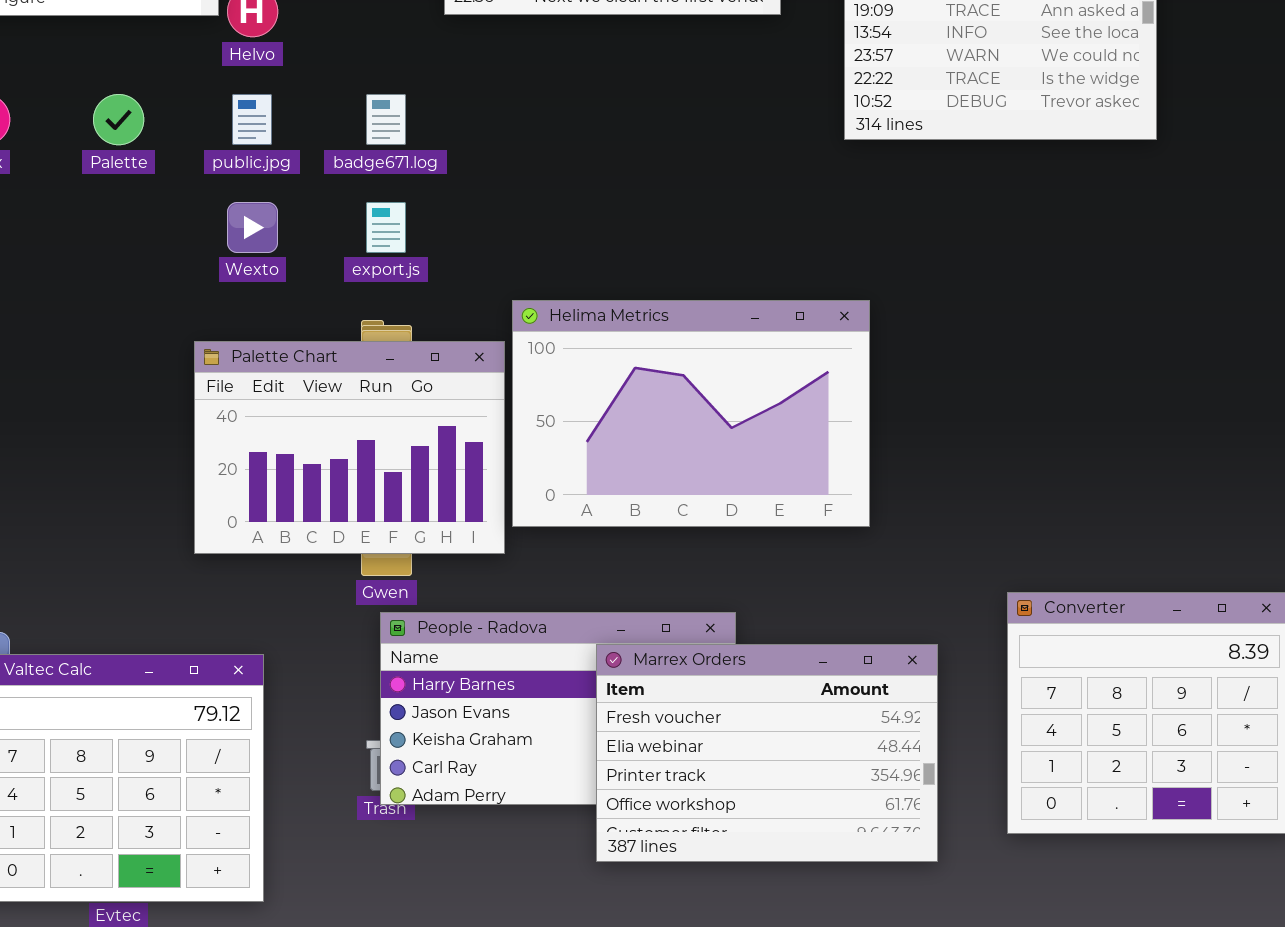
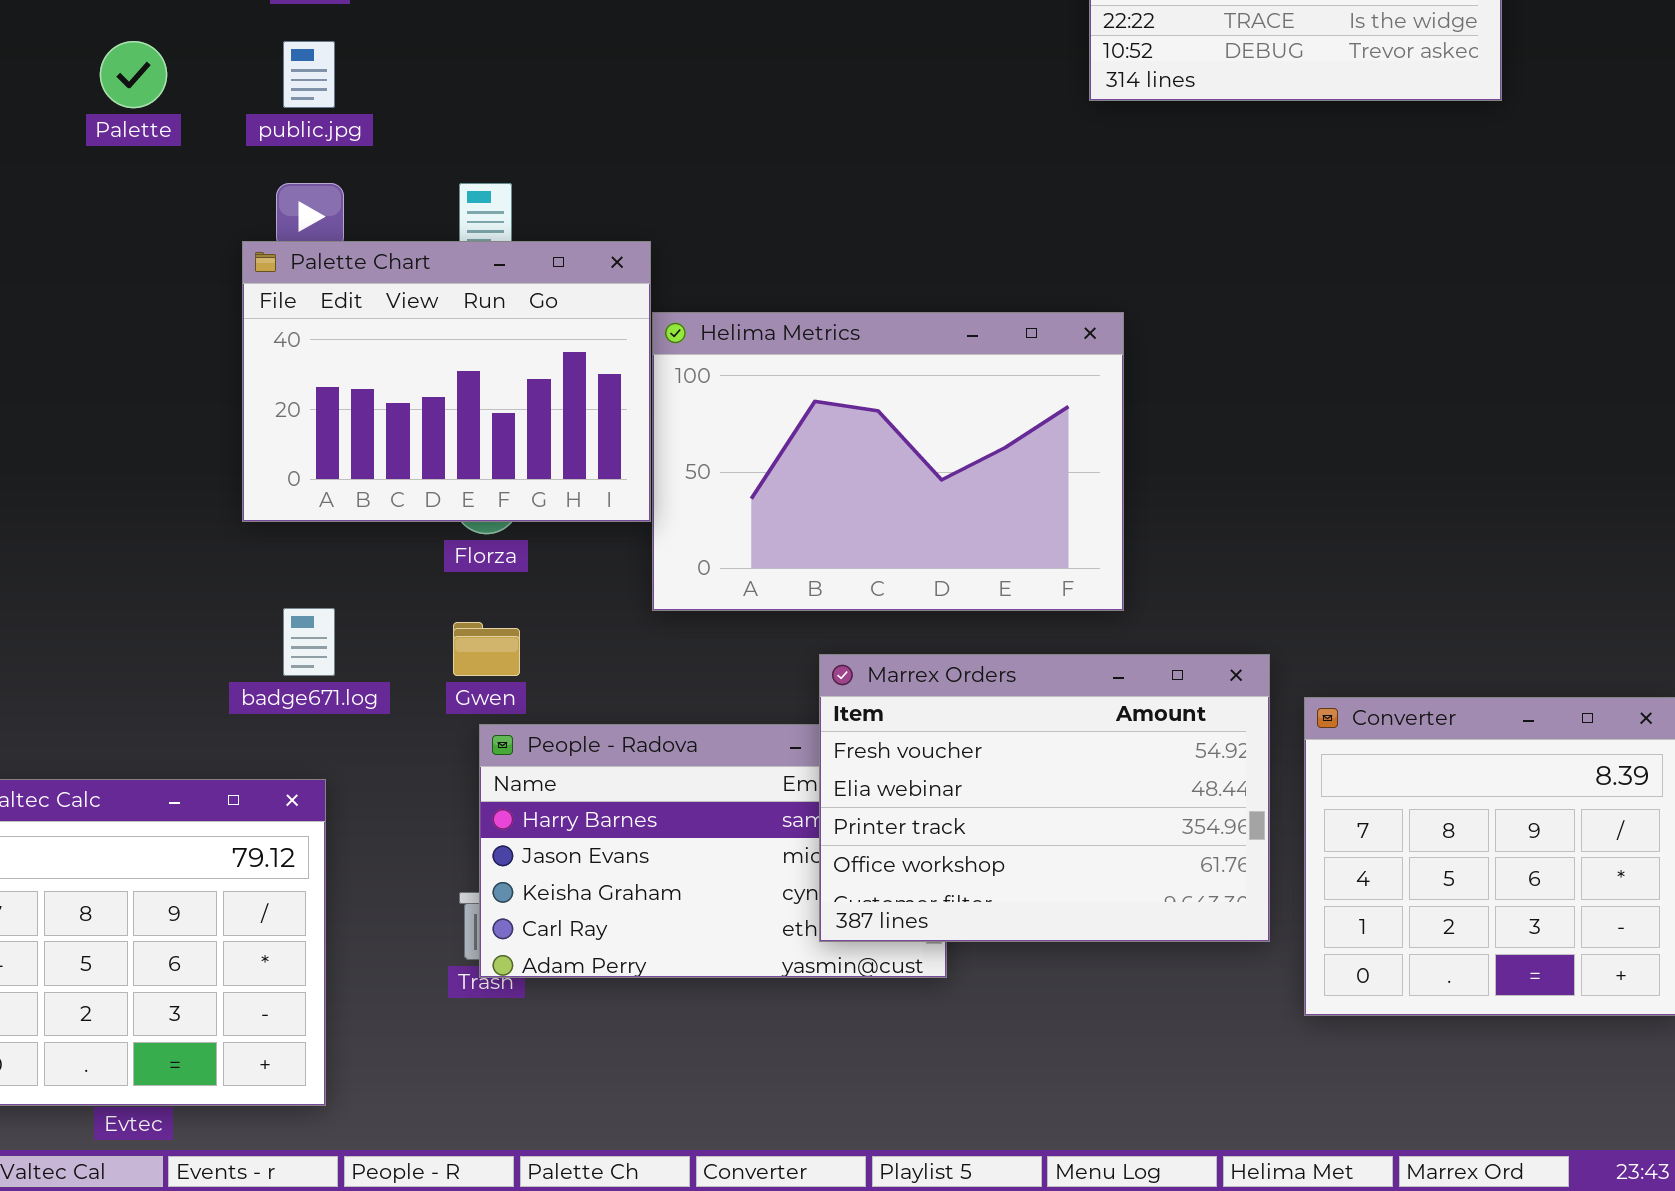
badge671.log: [366,94,406,145] -> [283,608,335,676], moved
Palette Chart: [194,341,505,554] -> [242,241,651,522], moved
Marrex Orders: [596,644,938,862] -> [819,654,1270,942], moved

